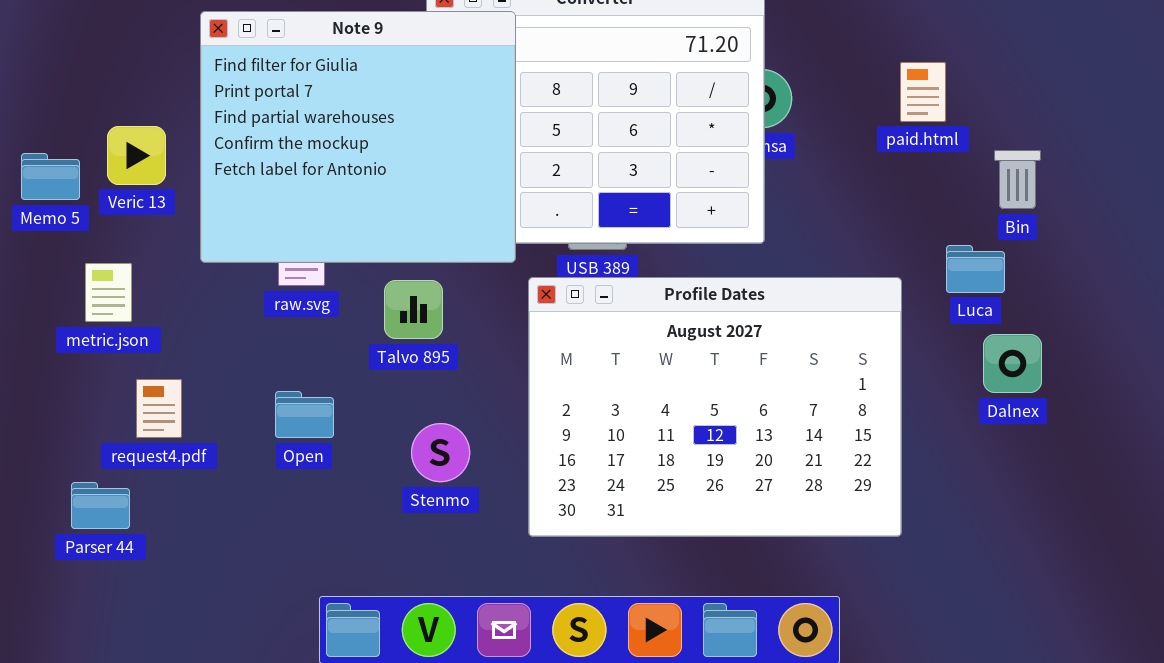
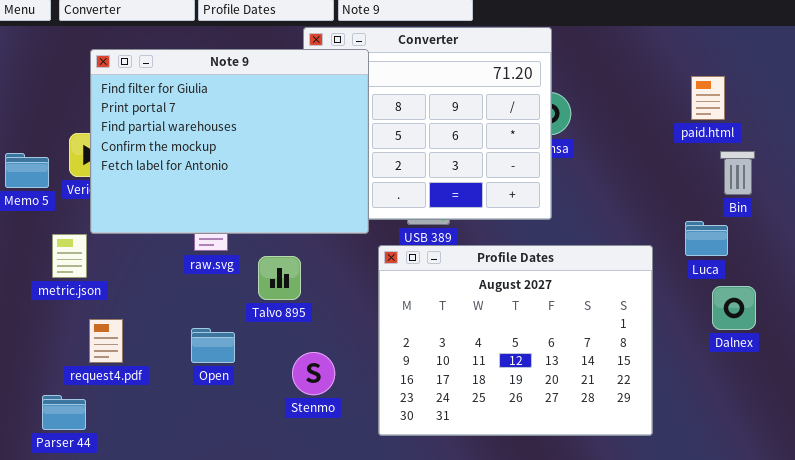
Note 9: [200,11,516,263] -> [90,49,369,234], resized
paid.html: [900,62,946,122] -> [691,76,725,120], moved
Talvo 895: [384,280,443,339] -> [258,256,301,300], moved

